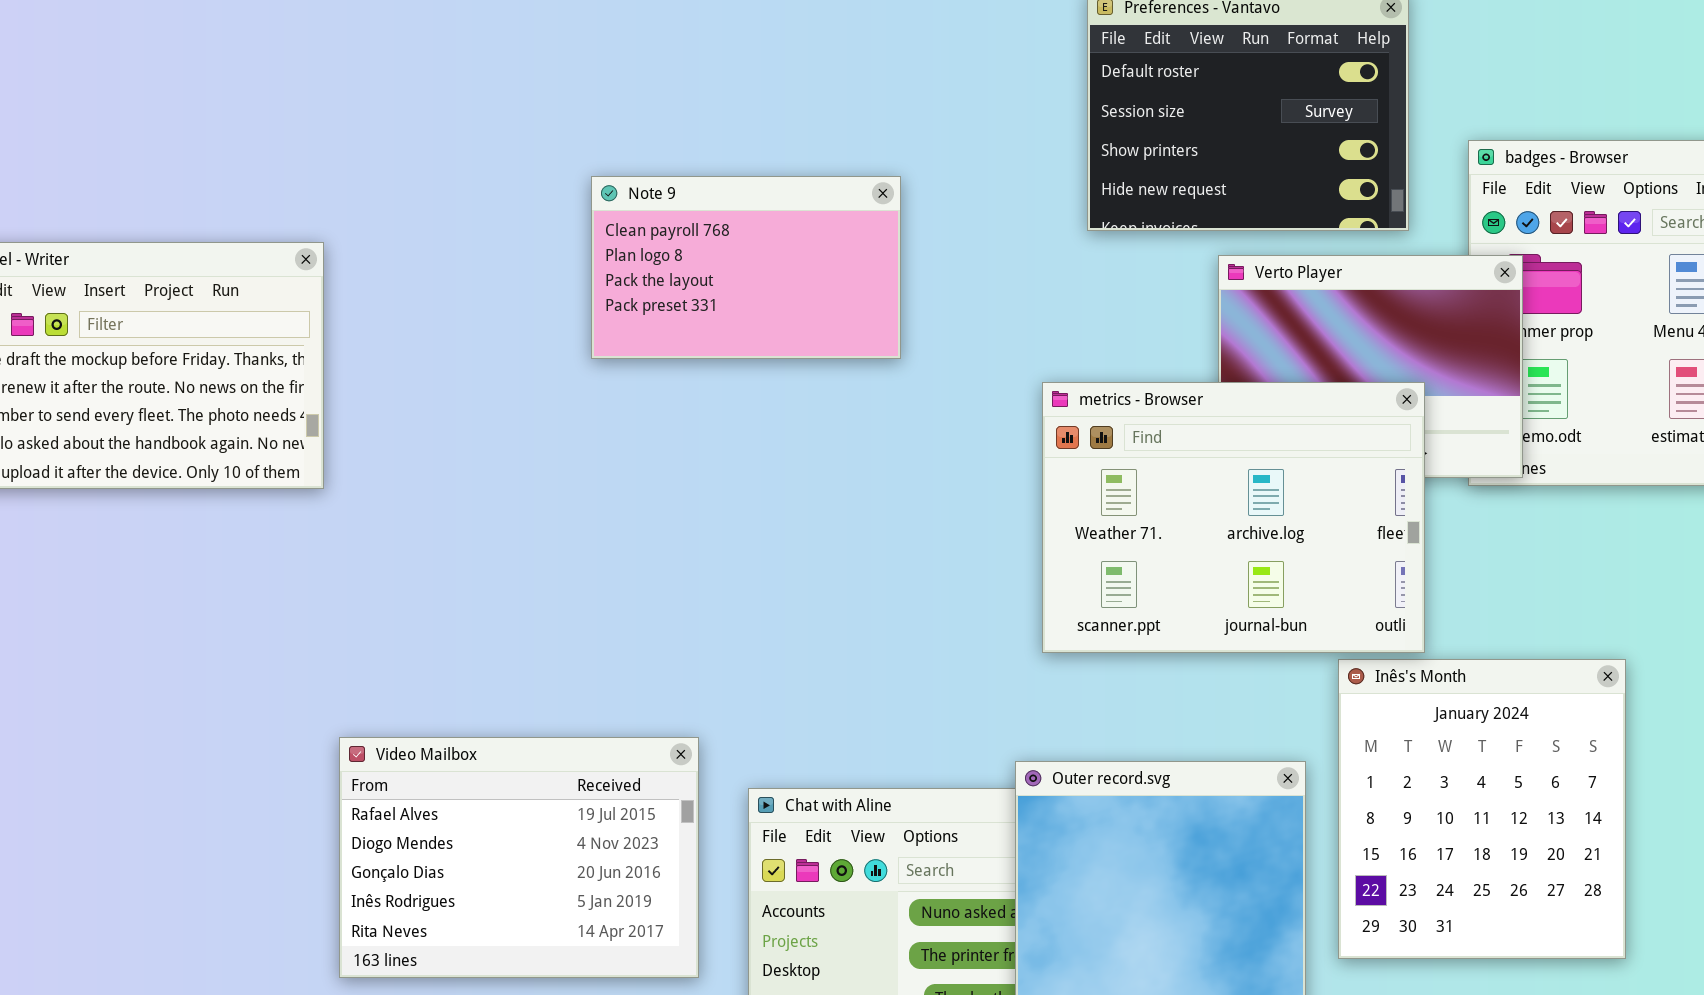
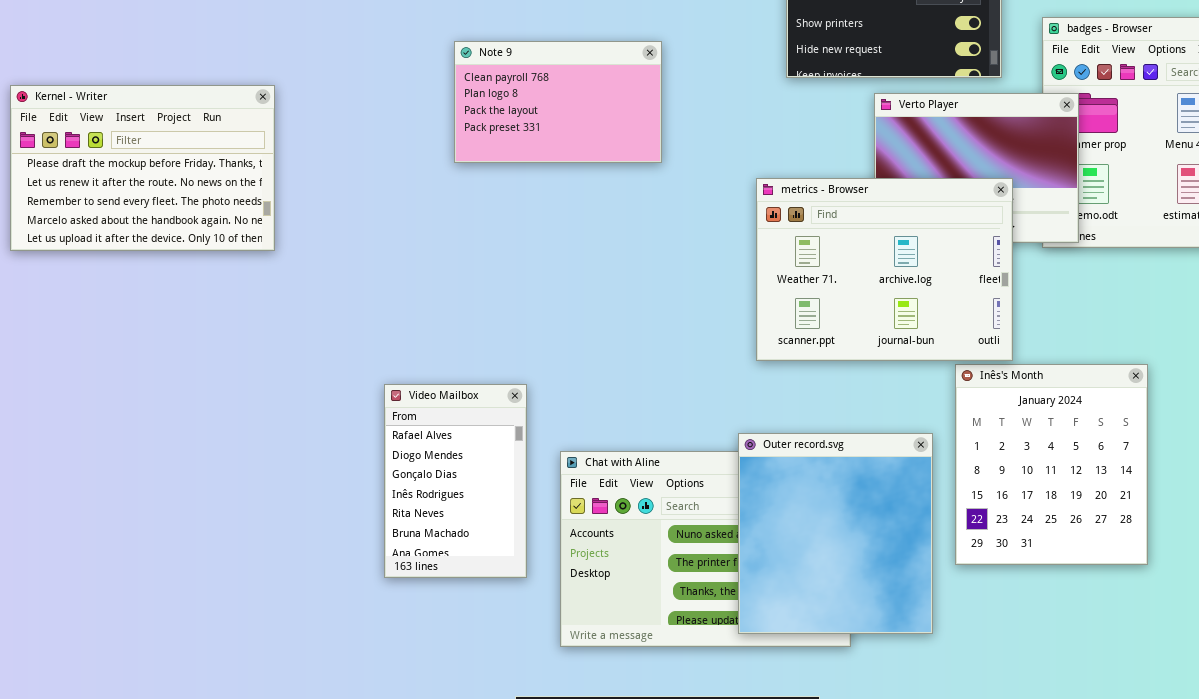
Video Mailbox: [339,737,699,978] -> [384,384,527,578], resized

